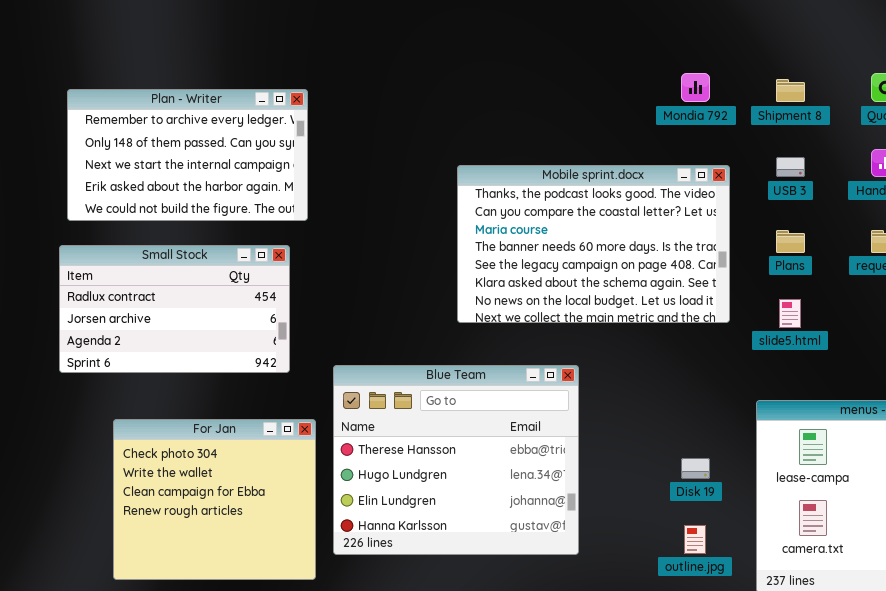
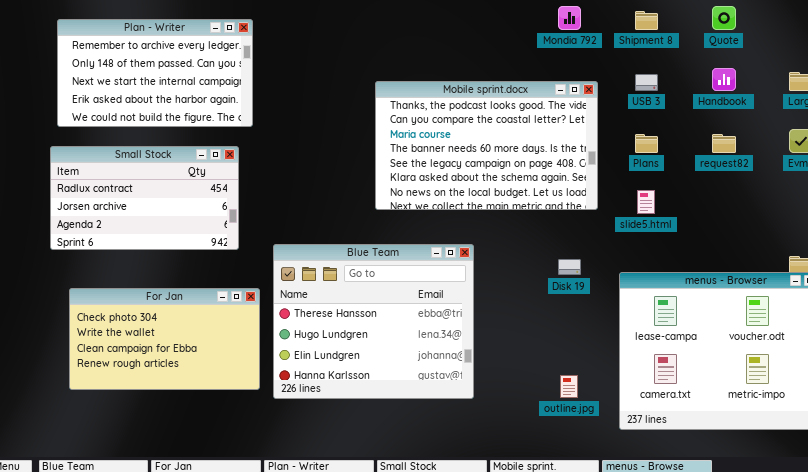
For Jan: [113,419,316,580] -> [69,288,260,390], resized
Disk 19: [681,458,710,479] -> [558,259,581,275], moved

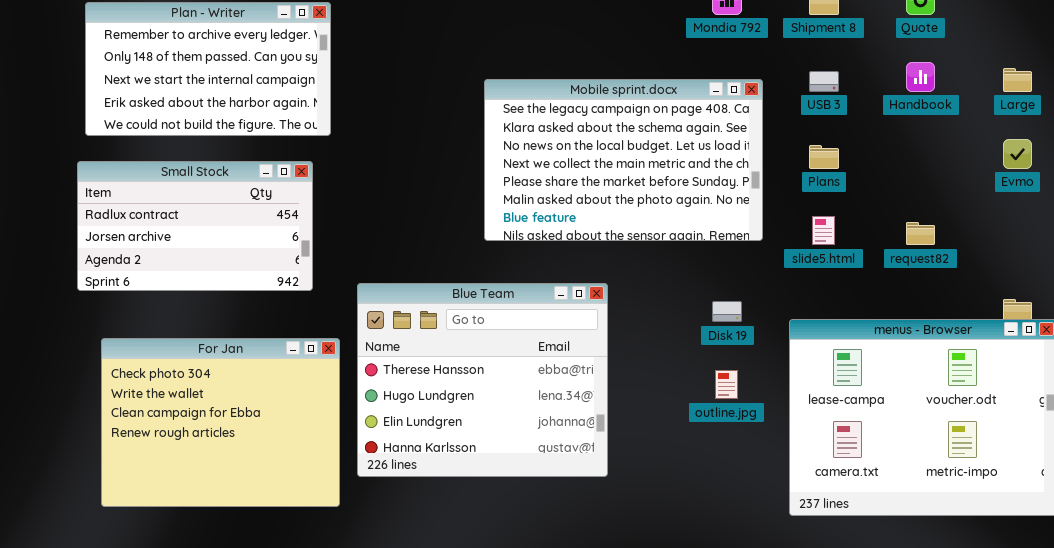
Mobile sprint.docx: [375,81,598,210] -> [484,79,763,241], scrolled down 4 rows
request82: [712,134,736,153] -> [906,222,935,245], moved
For Jan: [69,288,260,390] -> [101,338,340,507], resized
outline.jpg: [560,375,578,398] -> [715,370,738,399], moved

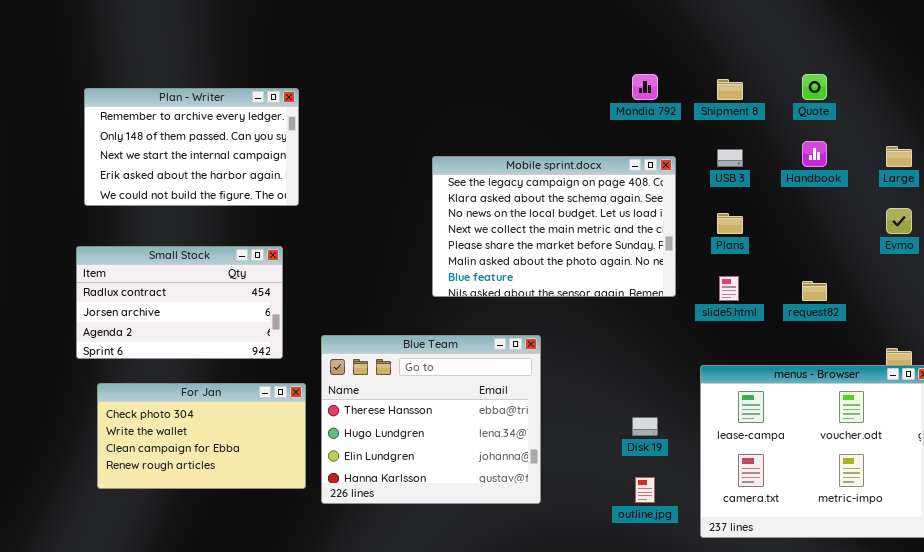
Small Stock: [77,161,313,291] -> [76,246,283,359], moved
Disk 19: [712,301,742,322] -> [632,417,658,436], moved
For Jan: [101,338,340,507] -> [97,383,306,489], resized
outline.jpg: [715,370,738,399] -> [635,477,655,503], moved

